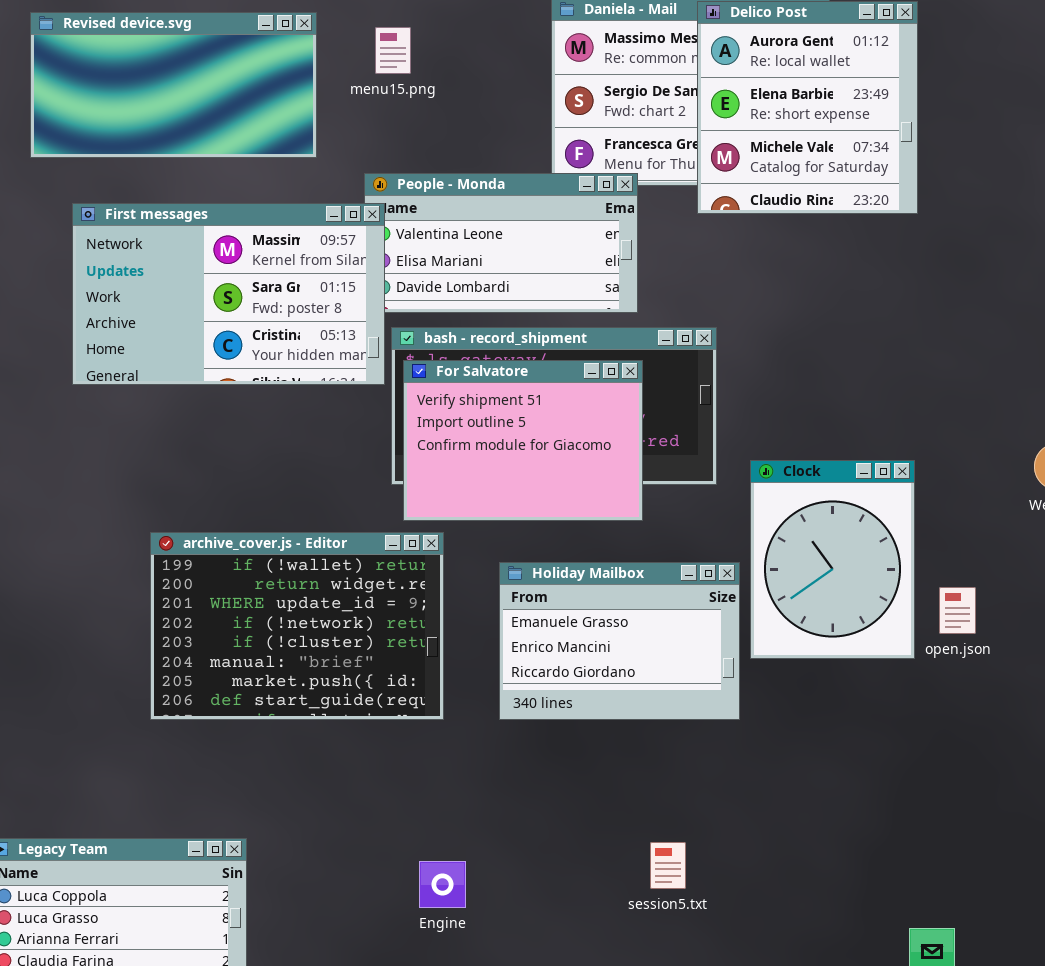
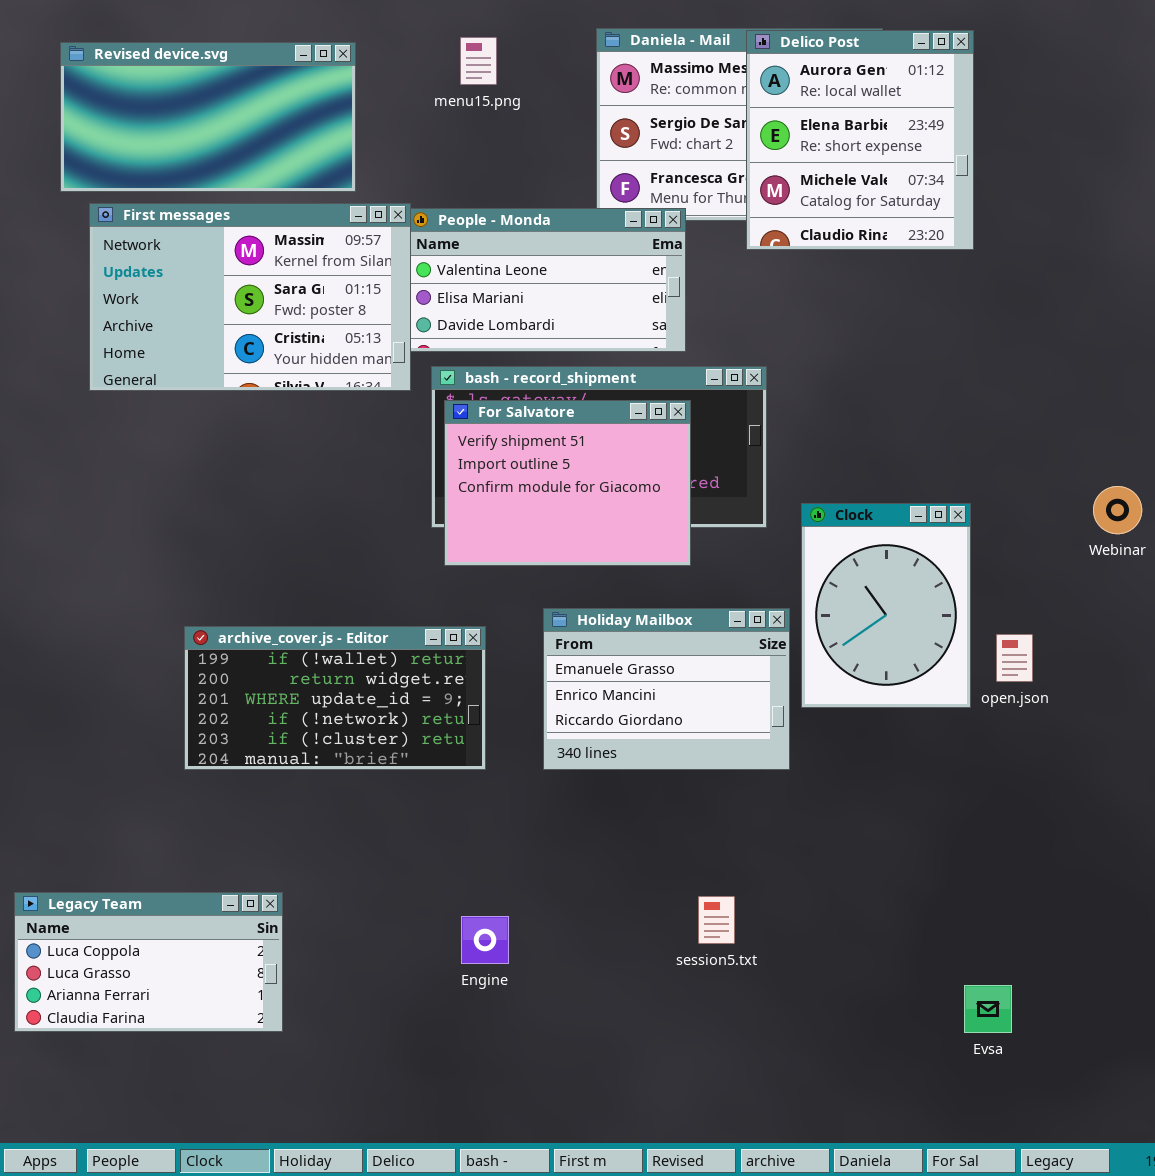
menu15.png: [375,27,411,74] -> [460,37,497,85], moved
First messages: [72,203,385,385] -> [89,203,411,391], moved
archive_cover.js - Editor: [150,532,444,720] -> [184,626,486,770], resized

